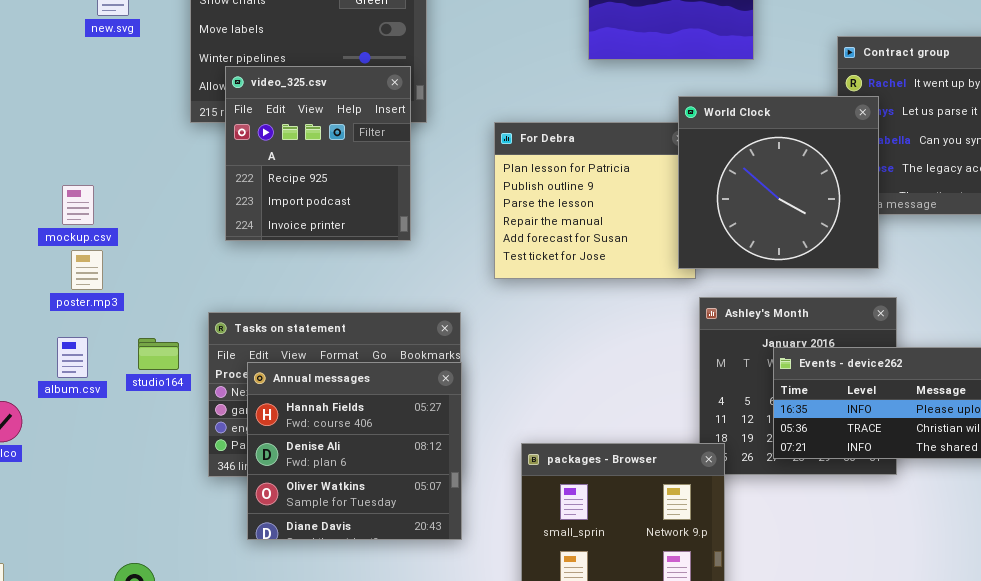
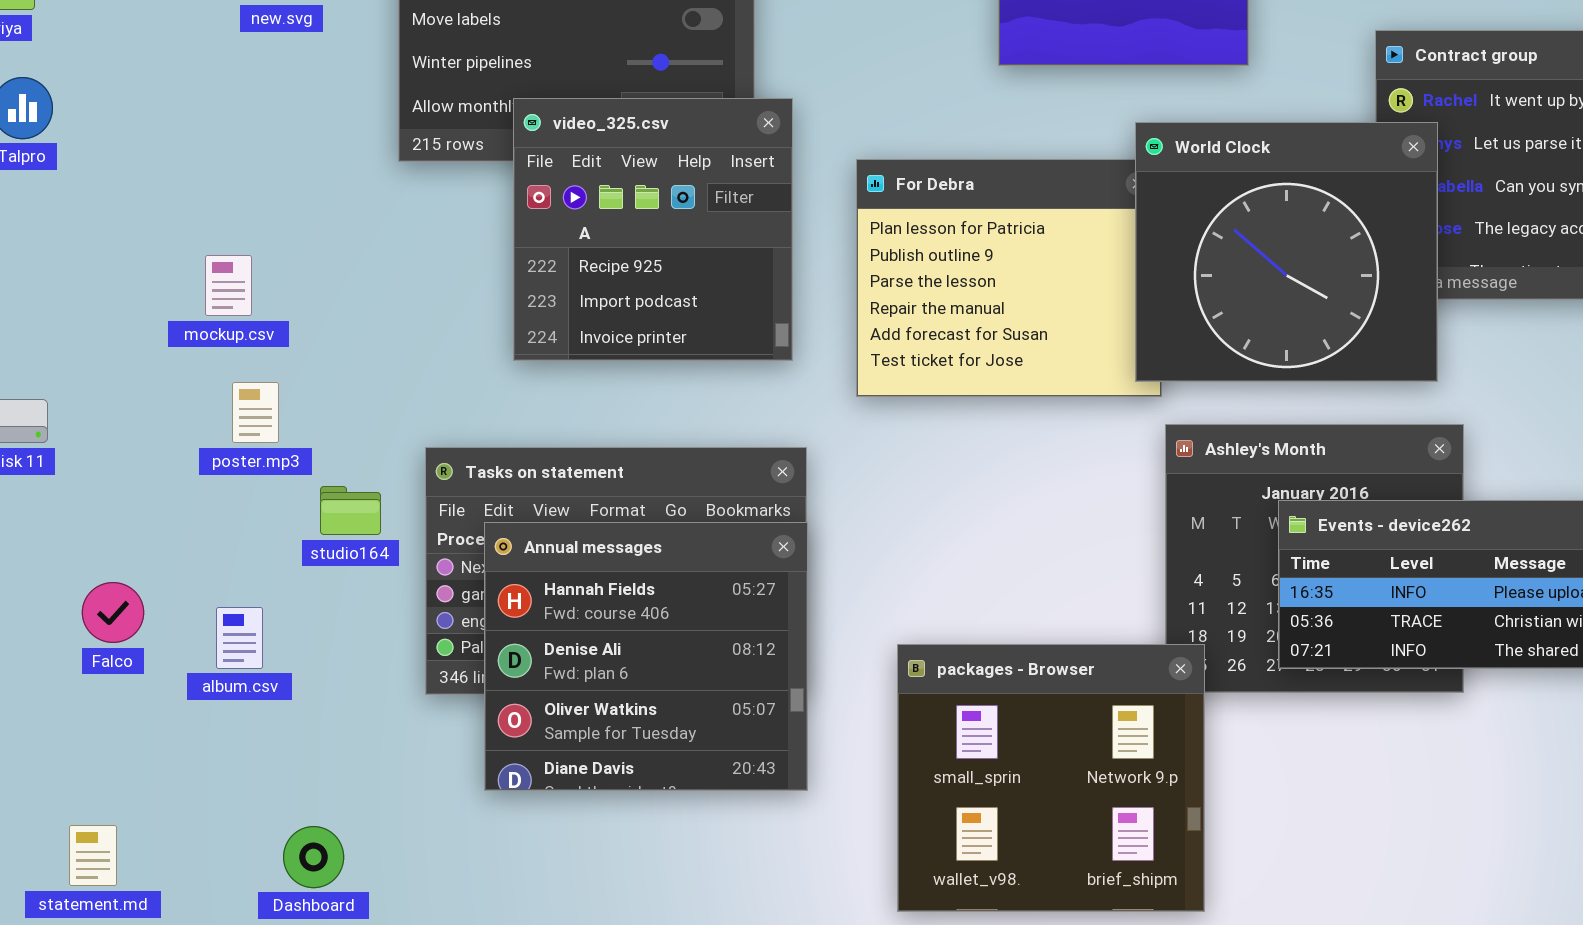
video_325.csv: [225,66,411,241] -> [513,98,793,361], moved
poster.mp3: [71,250,103,290] -> [232,382,279,443], moved
album.csv: [57,337,88,378] -> [216,607,263,669], moved

